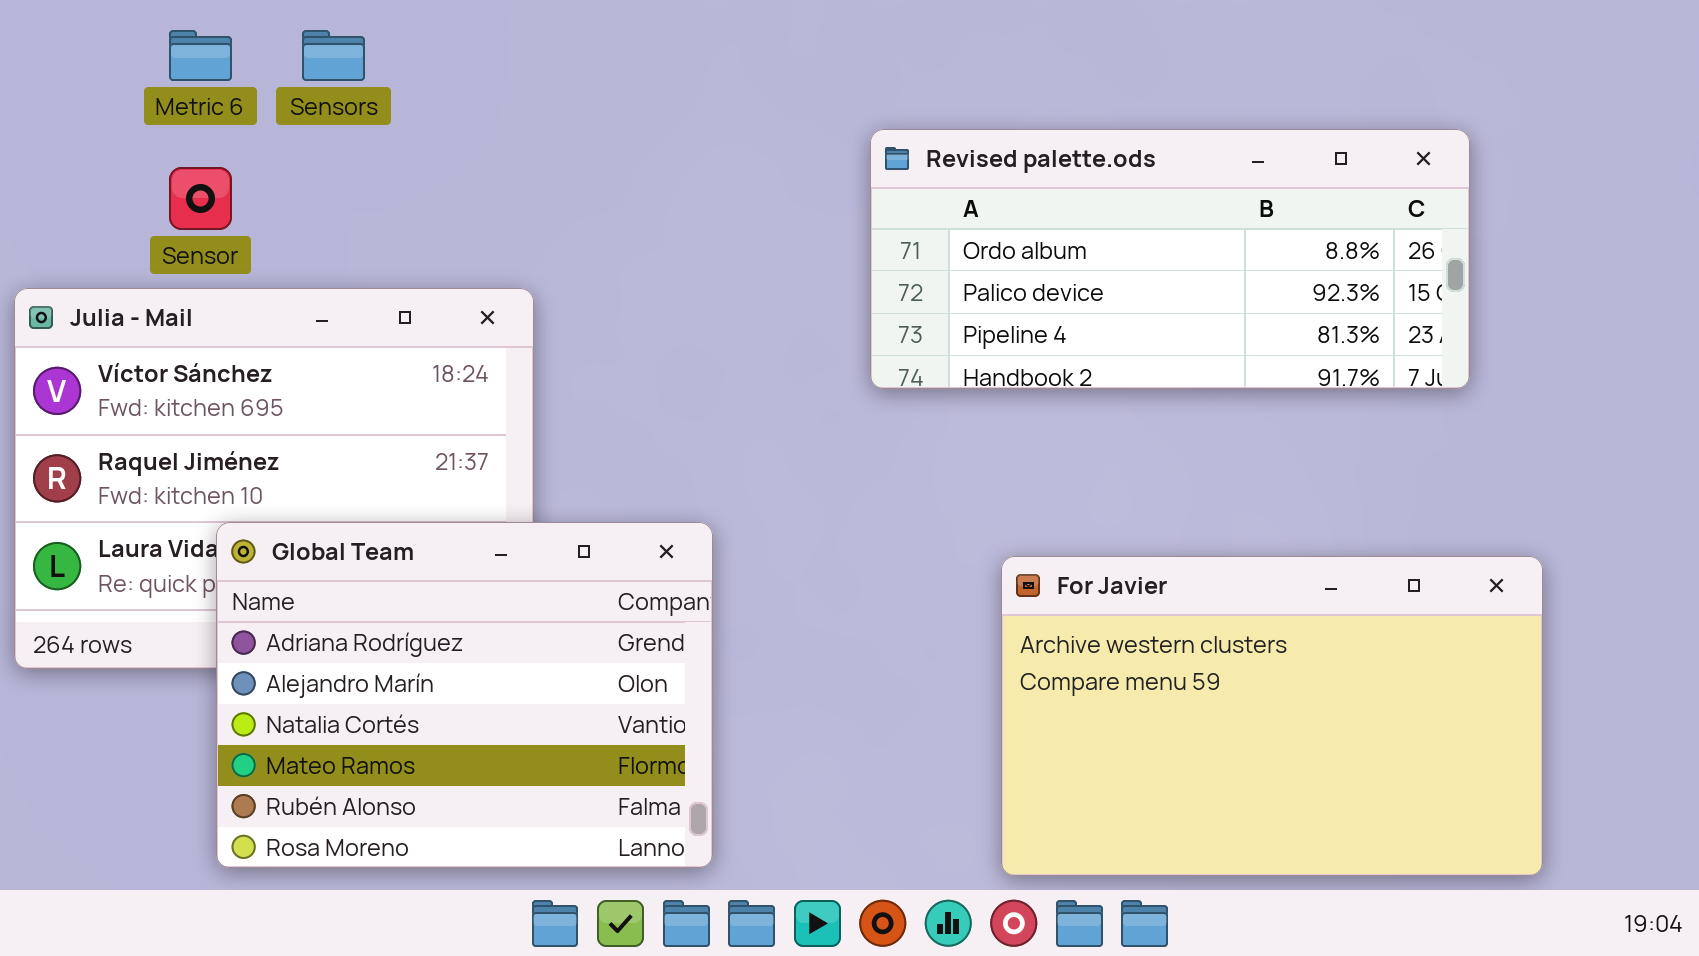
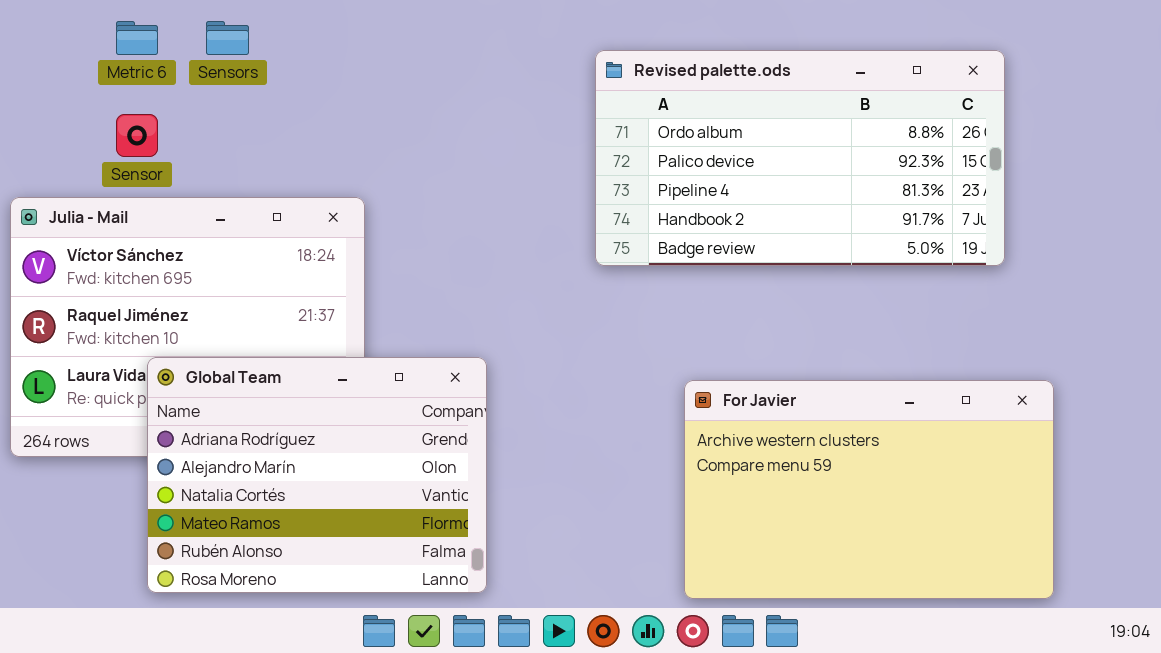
Revised palette.ods: [870,129,1470,389] -> [595,50,1005,266], resized

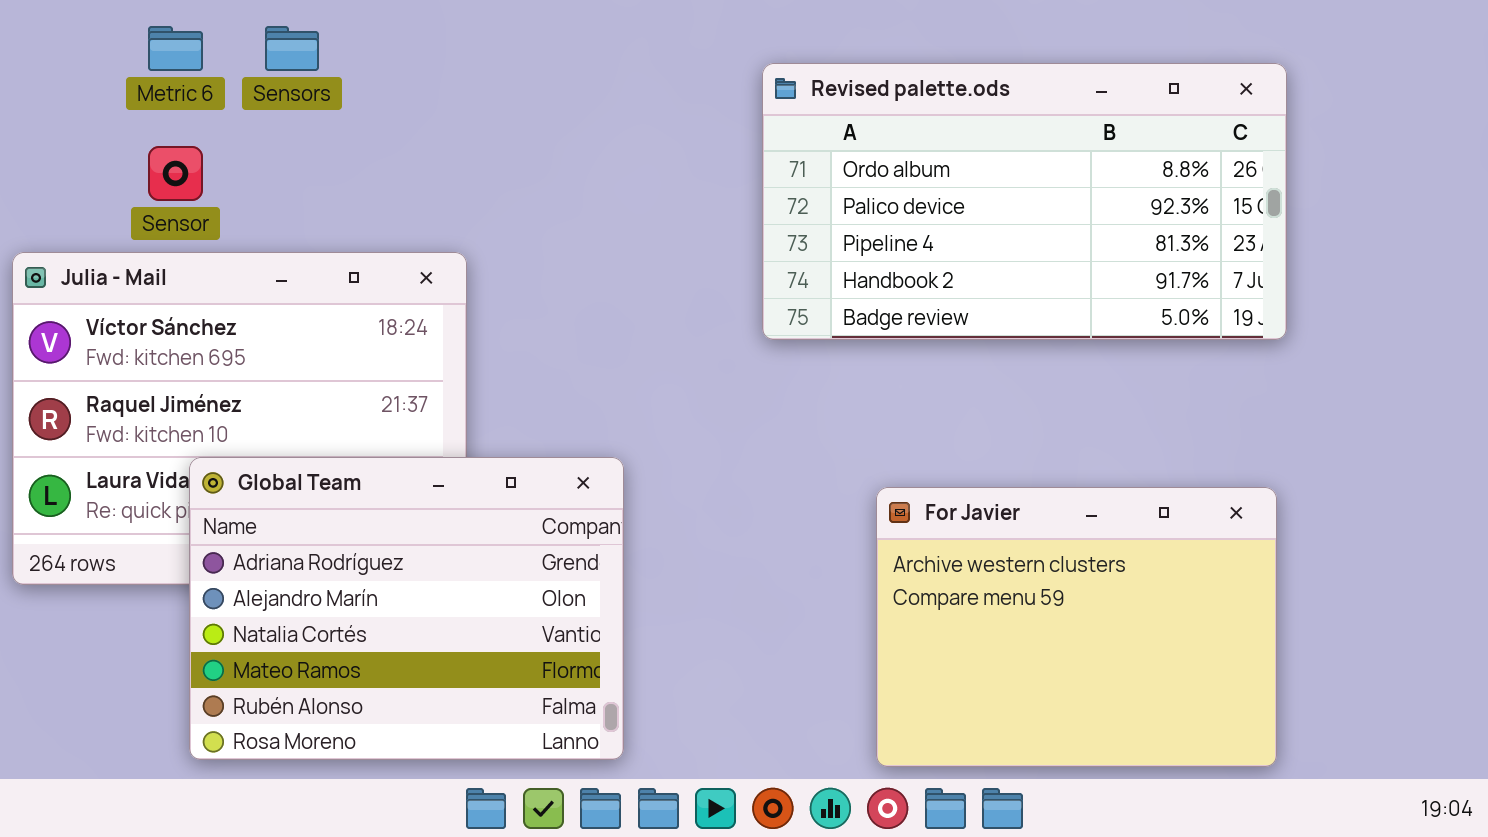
For Javier: [684,380,1054,599] -> [876,487,1277,767], resized

